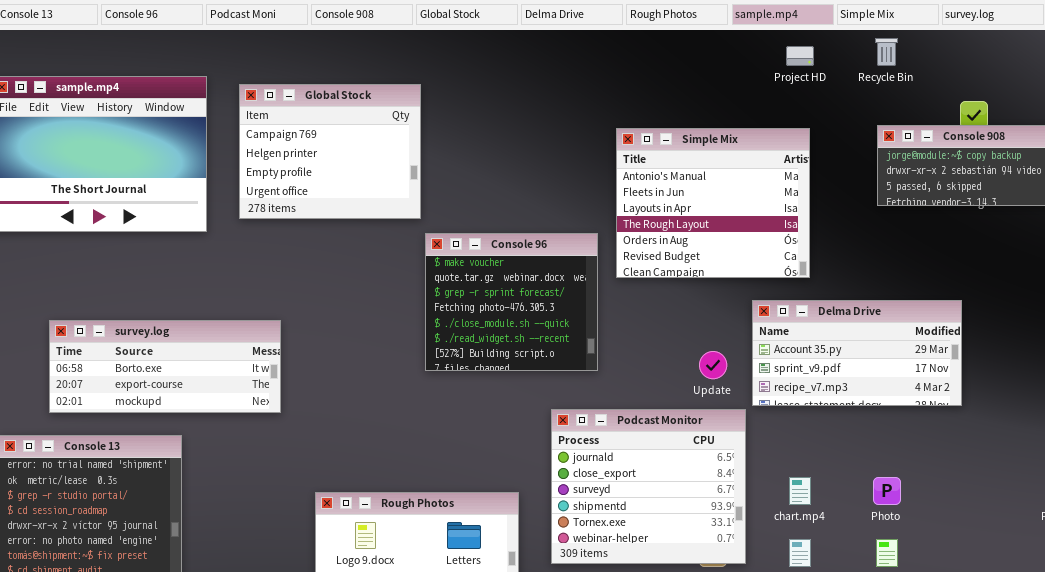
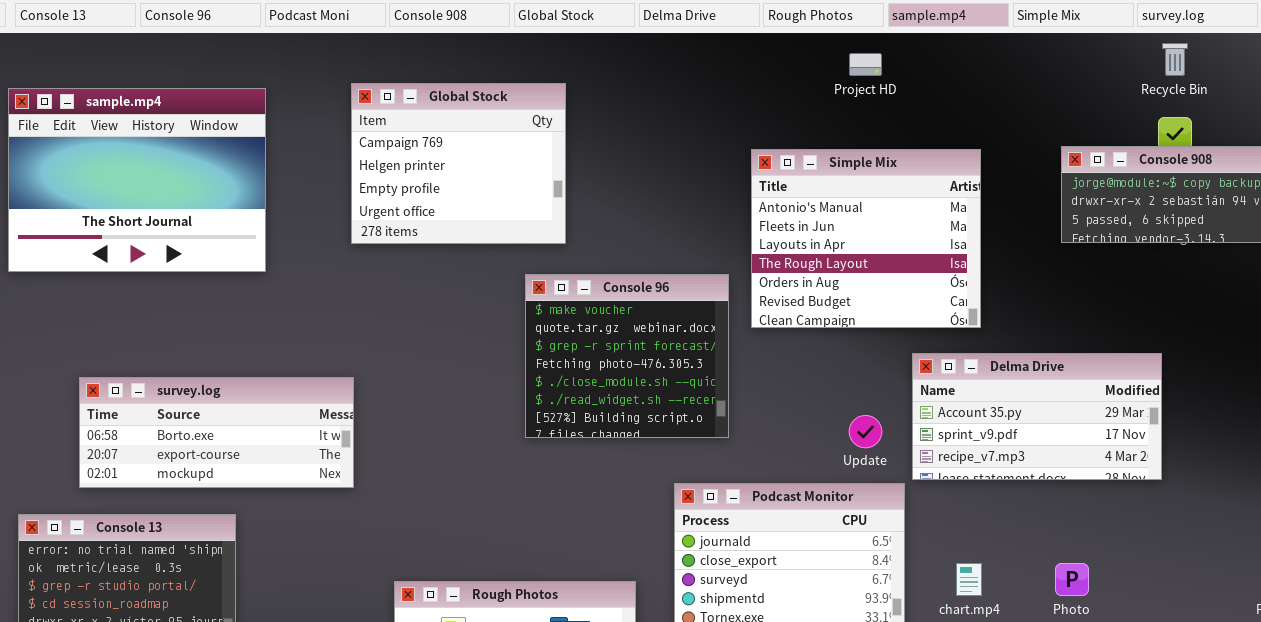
Recycle Bin: [875,38,898,66] -> [1162,43,1188,76], moved
Project HD: [786,46,814,66] -> [849,53,882,76], moved
Global Stock: [239,84,421,219] -> [351,83,566,244], moved

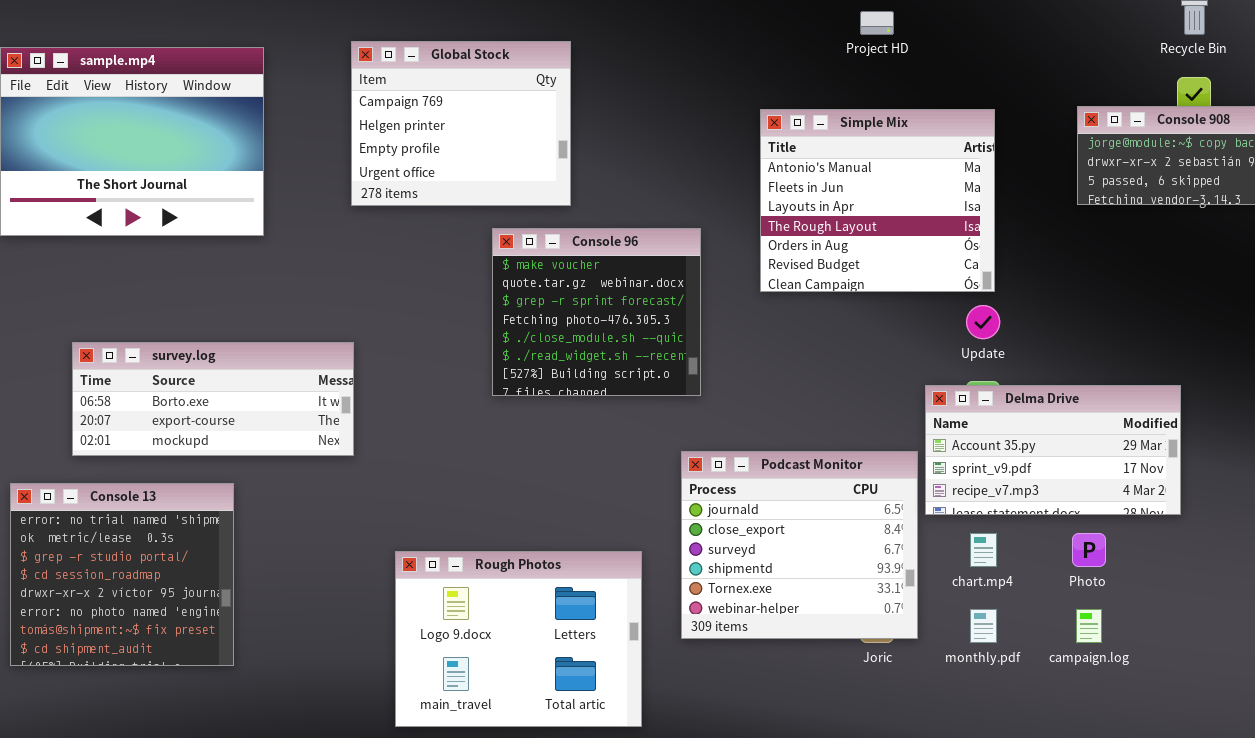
Console 96: [525,274,729,438] -> [492,228,701,396], moved
Delma Drive: [912,353,1162,480] -> [925,385,1181,515], moved
Update: [849,415,882,448] -> [966,305,1000,339], moved

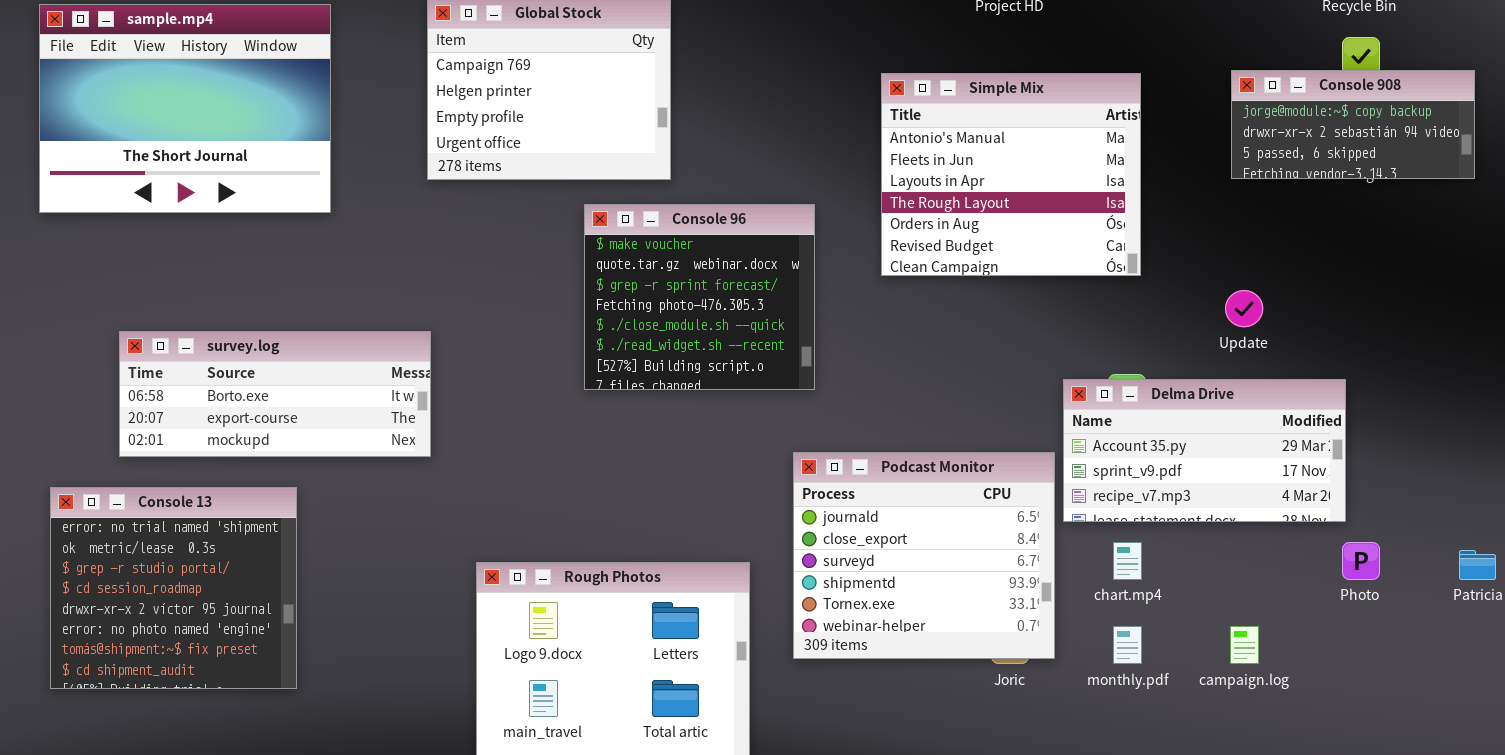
Update: [966,305,1000,339] -> [1225,290,1263,327], moved
Photo: [1072,533,1106,567] -> [1342,542,1380,580], moved

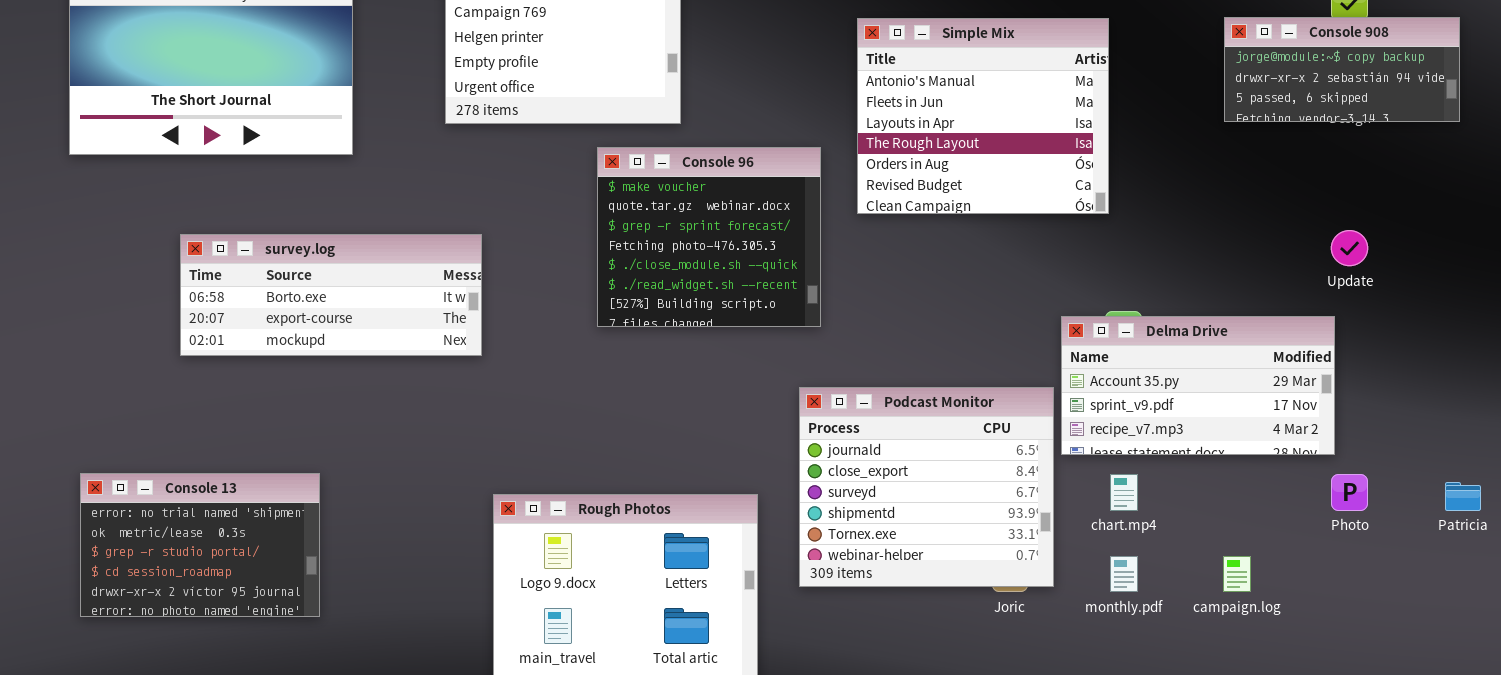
Simple Mix: [881,73,1141,276] -> [857,18,1109,214], moved
Update: [1225,290,1263,327] -> [1331,230,1368,266], moved
survey.log: [119,331,431,457] -> [180,234,482,356], moved
Console 13: [50,487,297,689] -> [80,473,320,617], resized

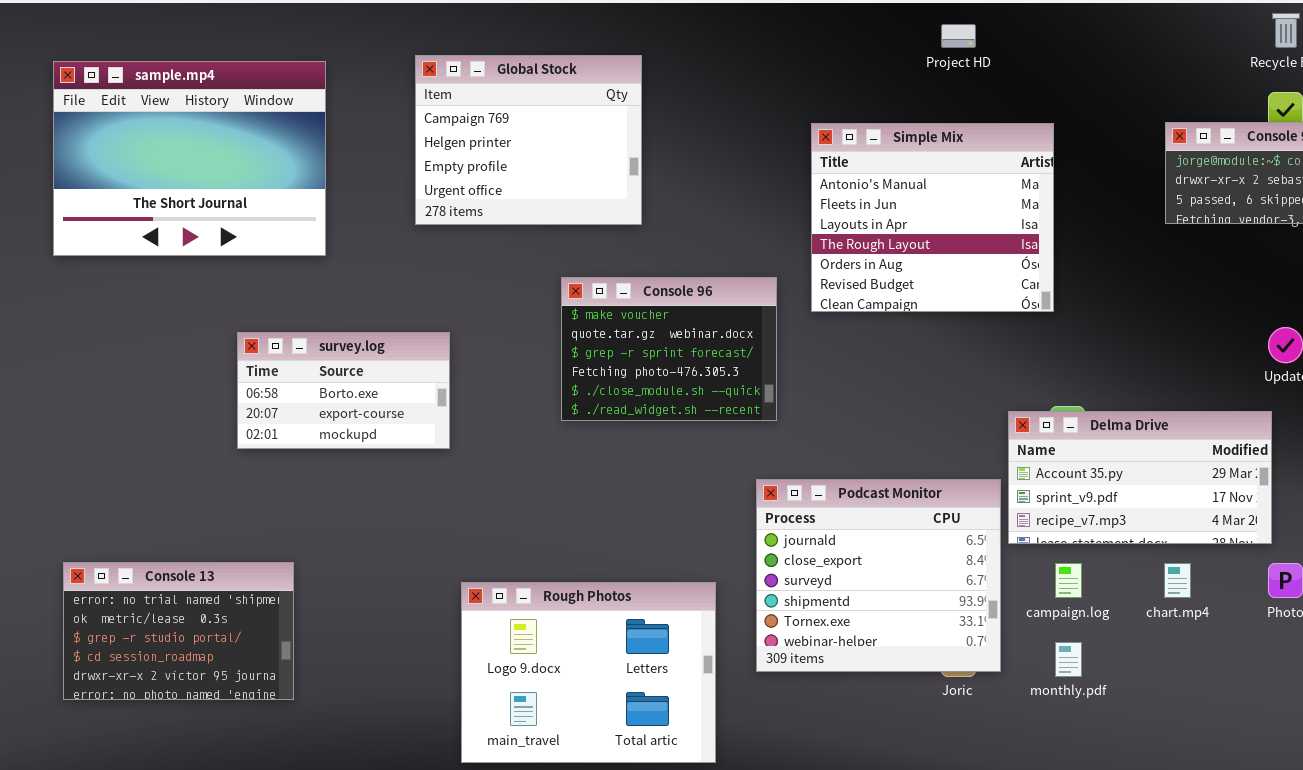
Console 96: [597,147,821,327] -> [561,277,777,421], resized
survey.log: [180,234,482,356] -> [237,332,450,449], resized
chart.mp4: [1110,474,1138,511] -> [1164,563,1191,598], moved
campaign.log: [1223,556,1251,592] -> [1055,563,1082,598], moved

